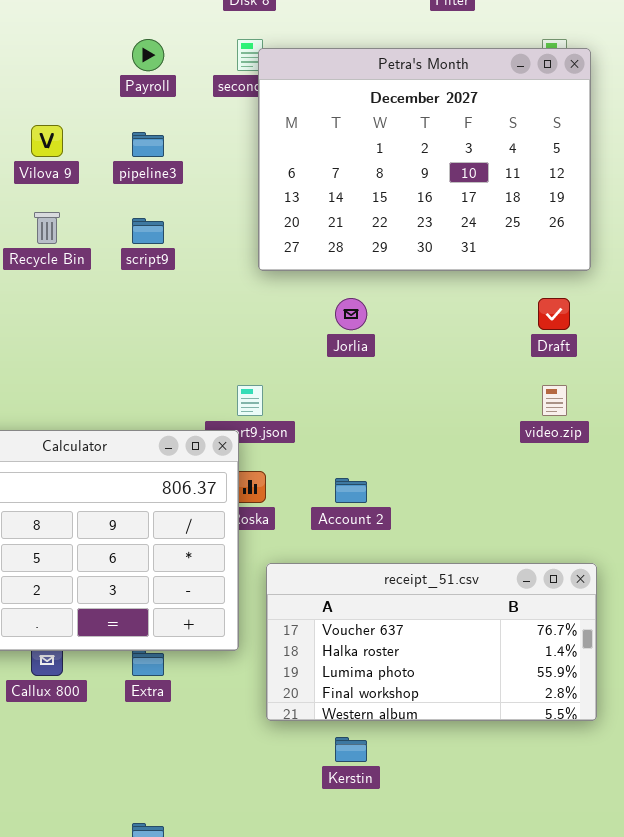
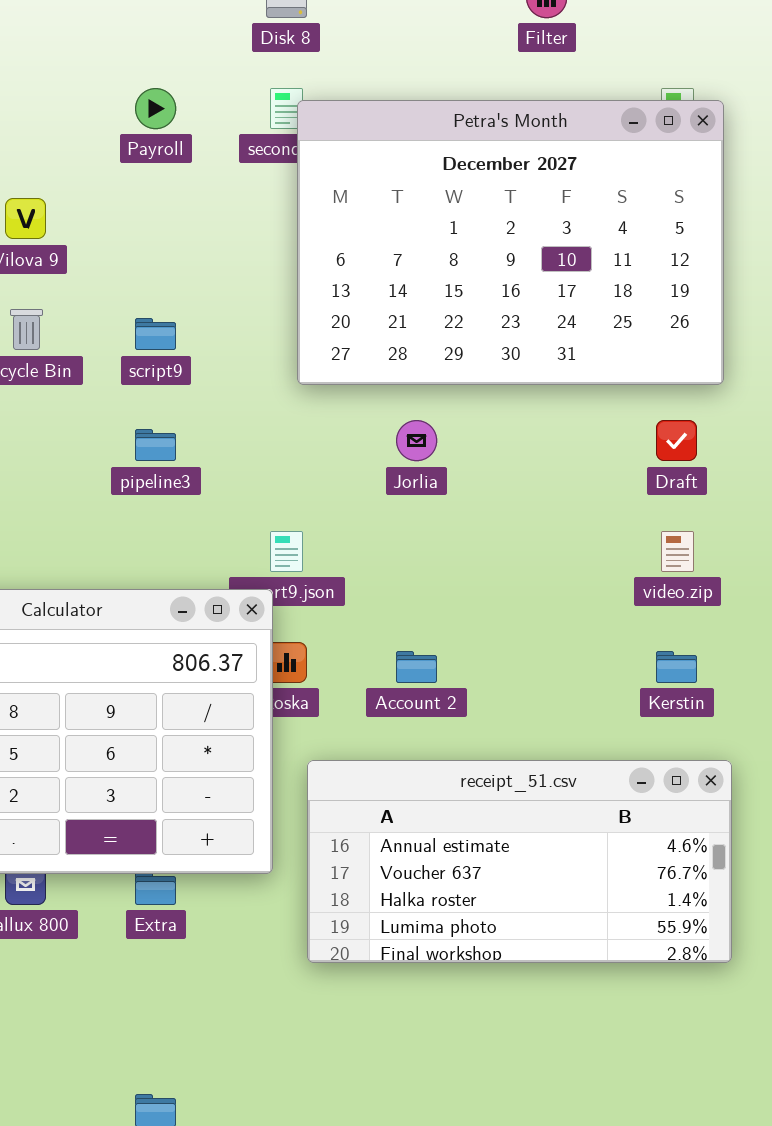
pipeline3: [132,132,164,157] -> [135,429,176,461], moved
receipt_51.csv: [266,563,597,721] -> [307,760,732,963], scrolled up 1 row
Kerstin: [335,737,367,762] -> [656,651,697,683], moved

